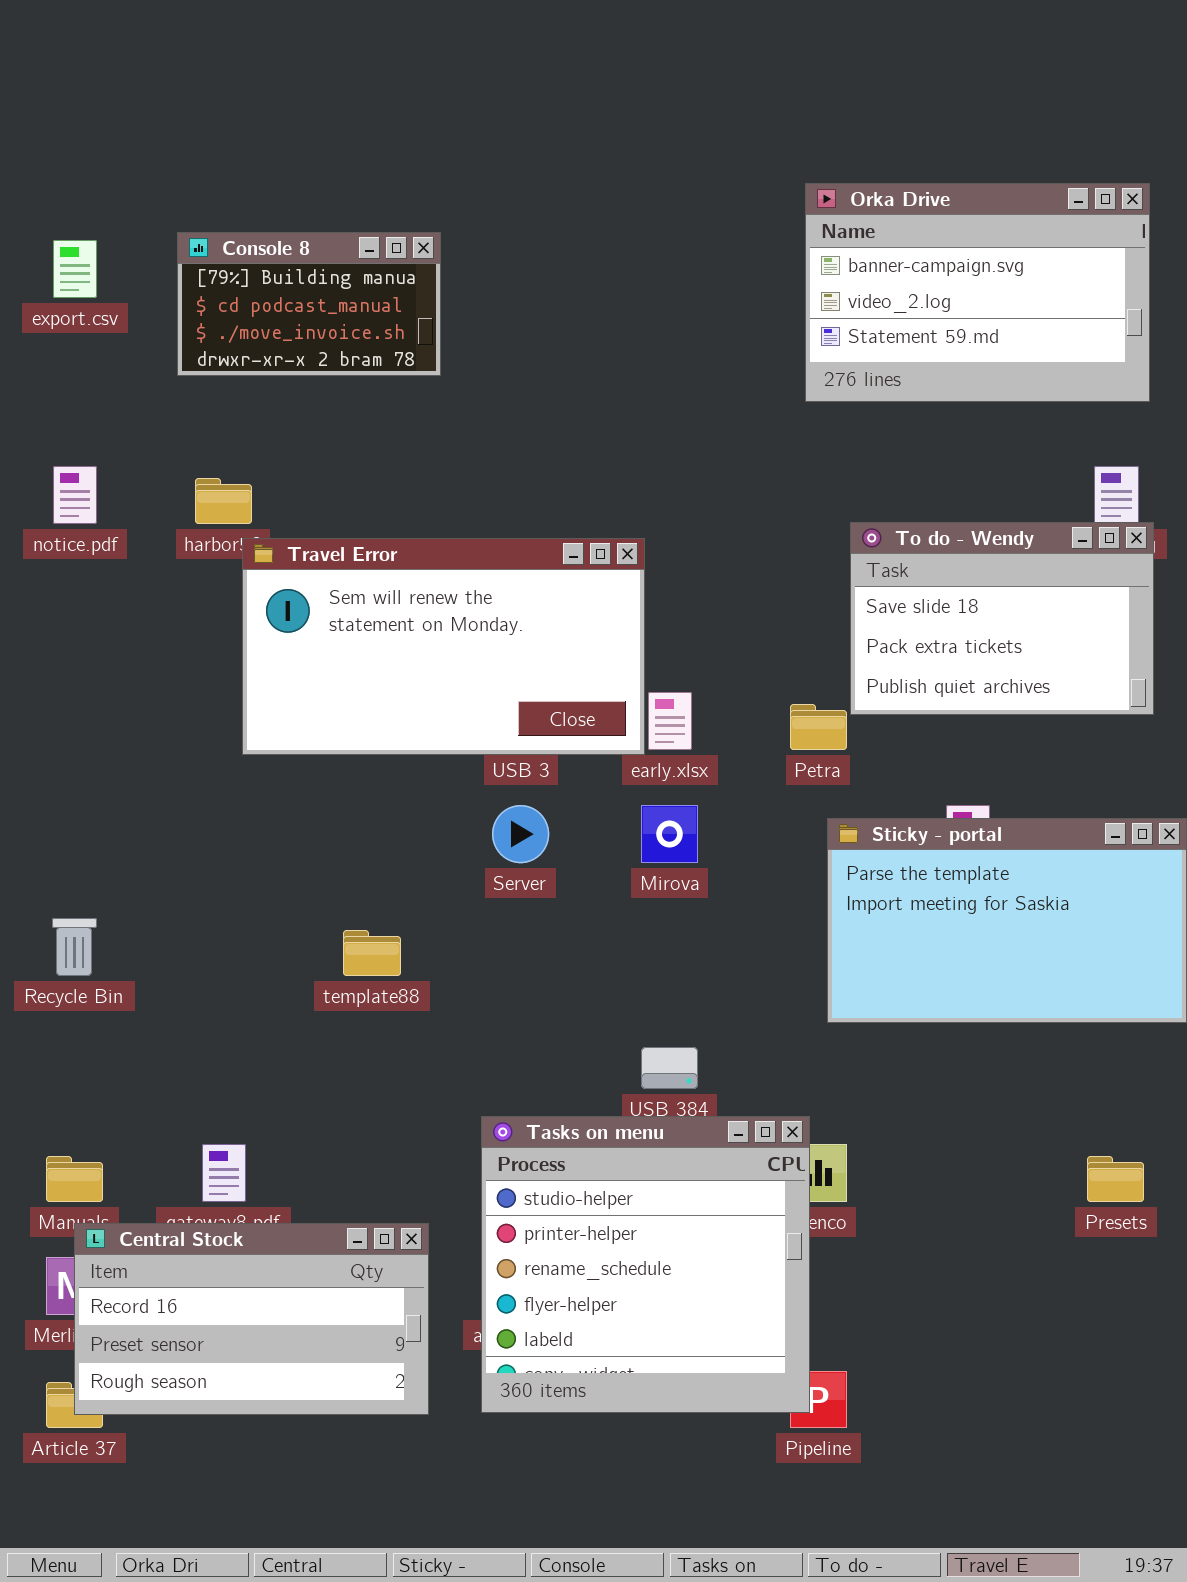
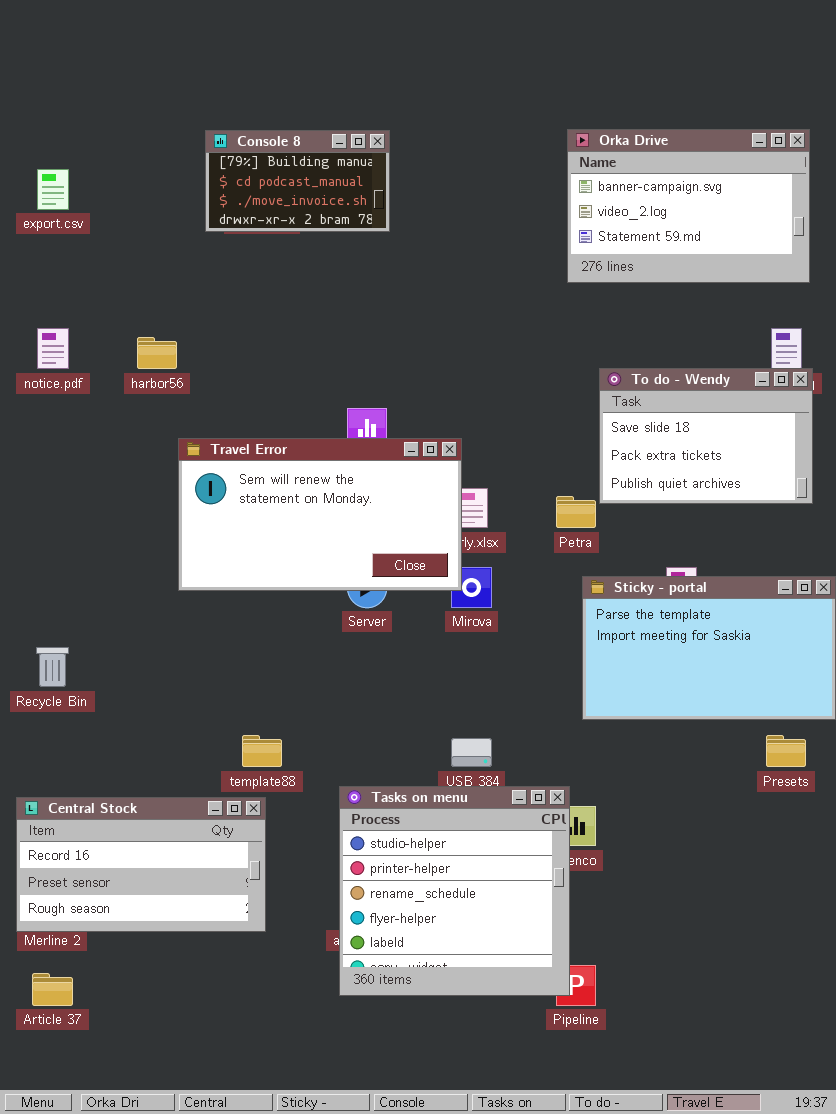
Console 8: [177,232,441,376] -> [205,130,390,232], moved
Travel Error: [242,538,645,755] -> [178,438,462,591], moved
template88: [343,930,401,976] -> [242,735,282,767], moved
Presets: [1087,1156,1144,1202] -> [766,735,806,767], moved
Central Stock: [74,1223,429,1415] -> [16,797,266,932], moved

